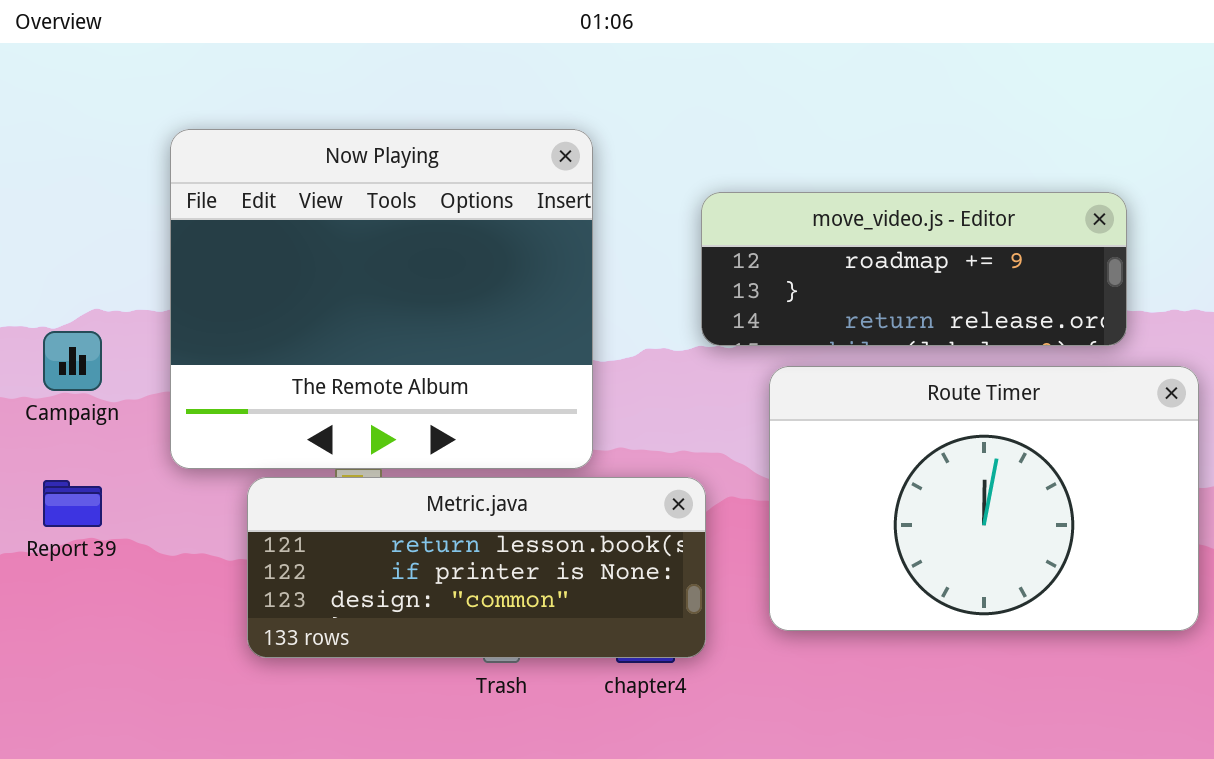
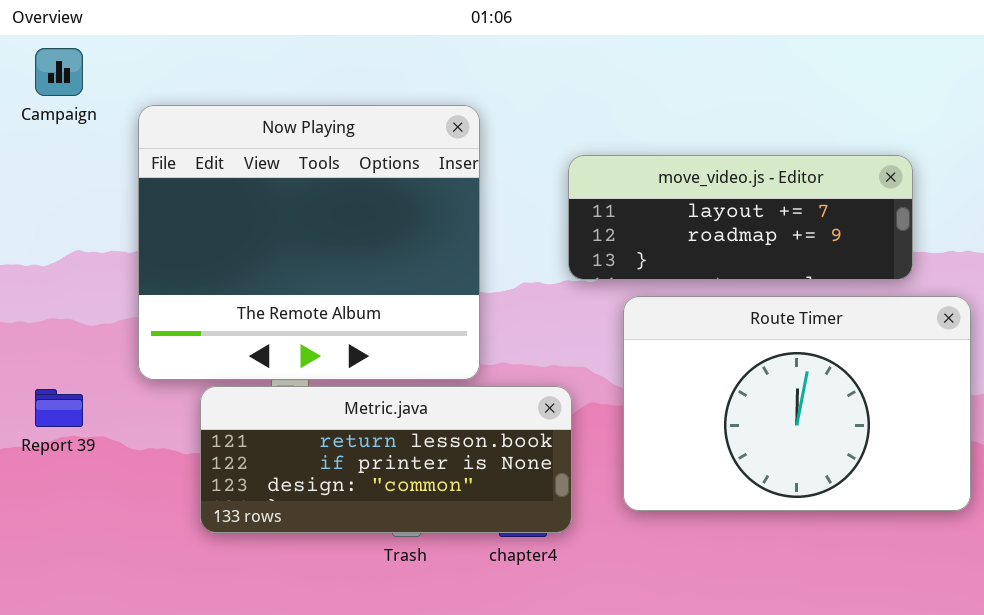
move_video.js - Editor: [701,192,1127,346] -> [568,155,913,280], scrolled up 1 row
Campaign: [43,331,102,391] -> [35,48,83,96], moved

